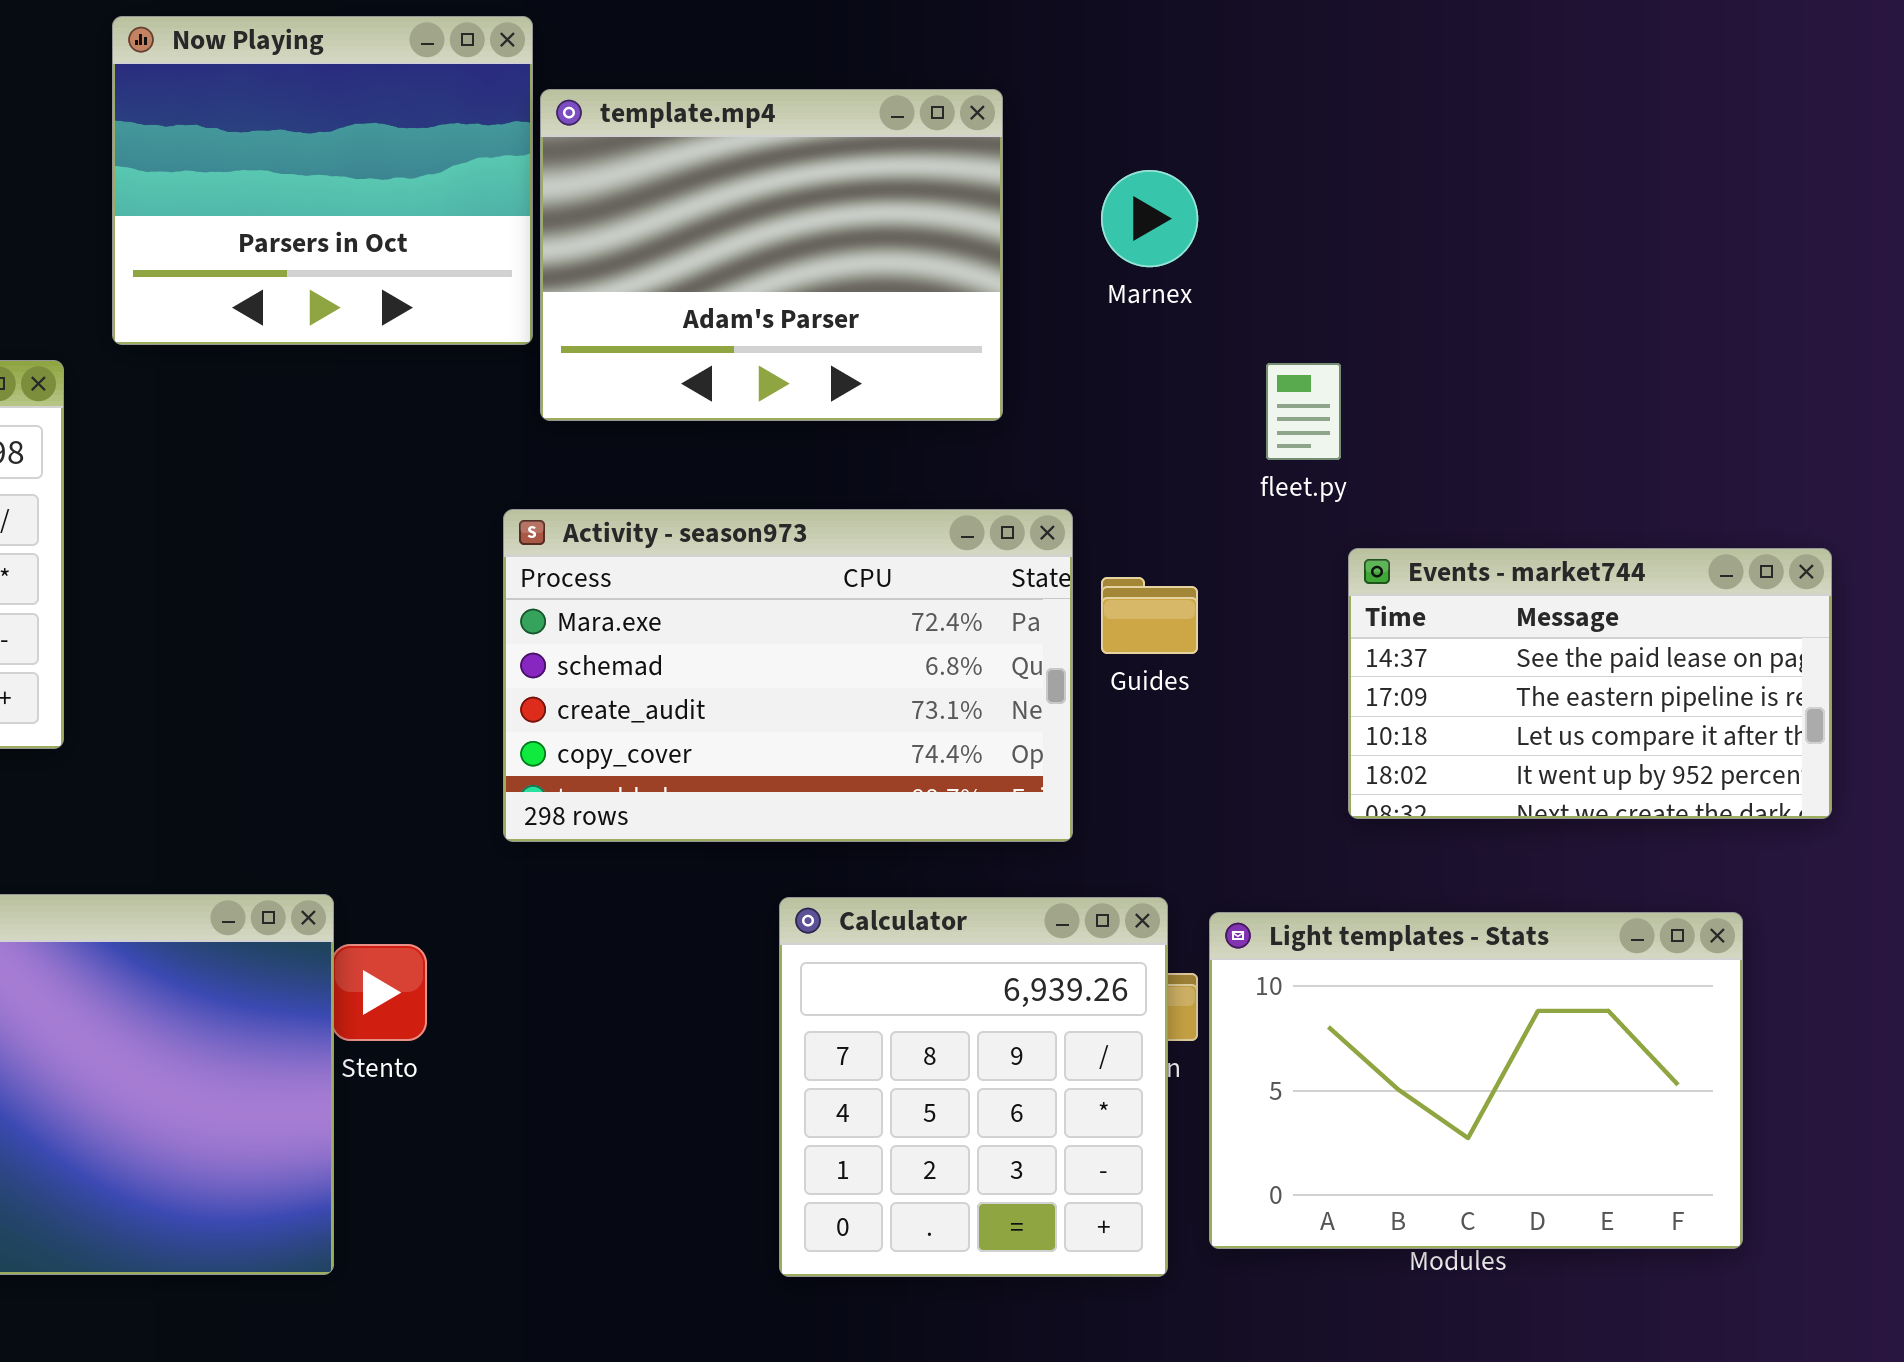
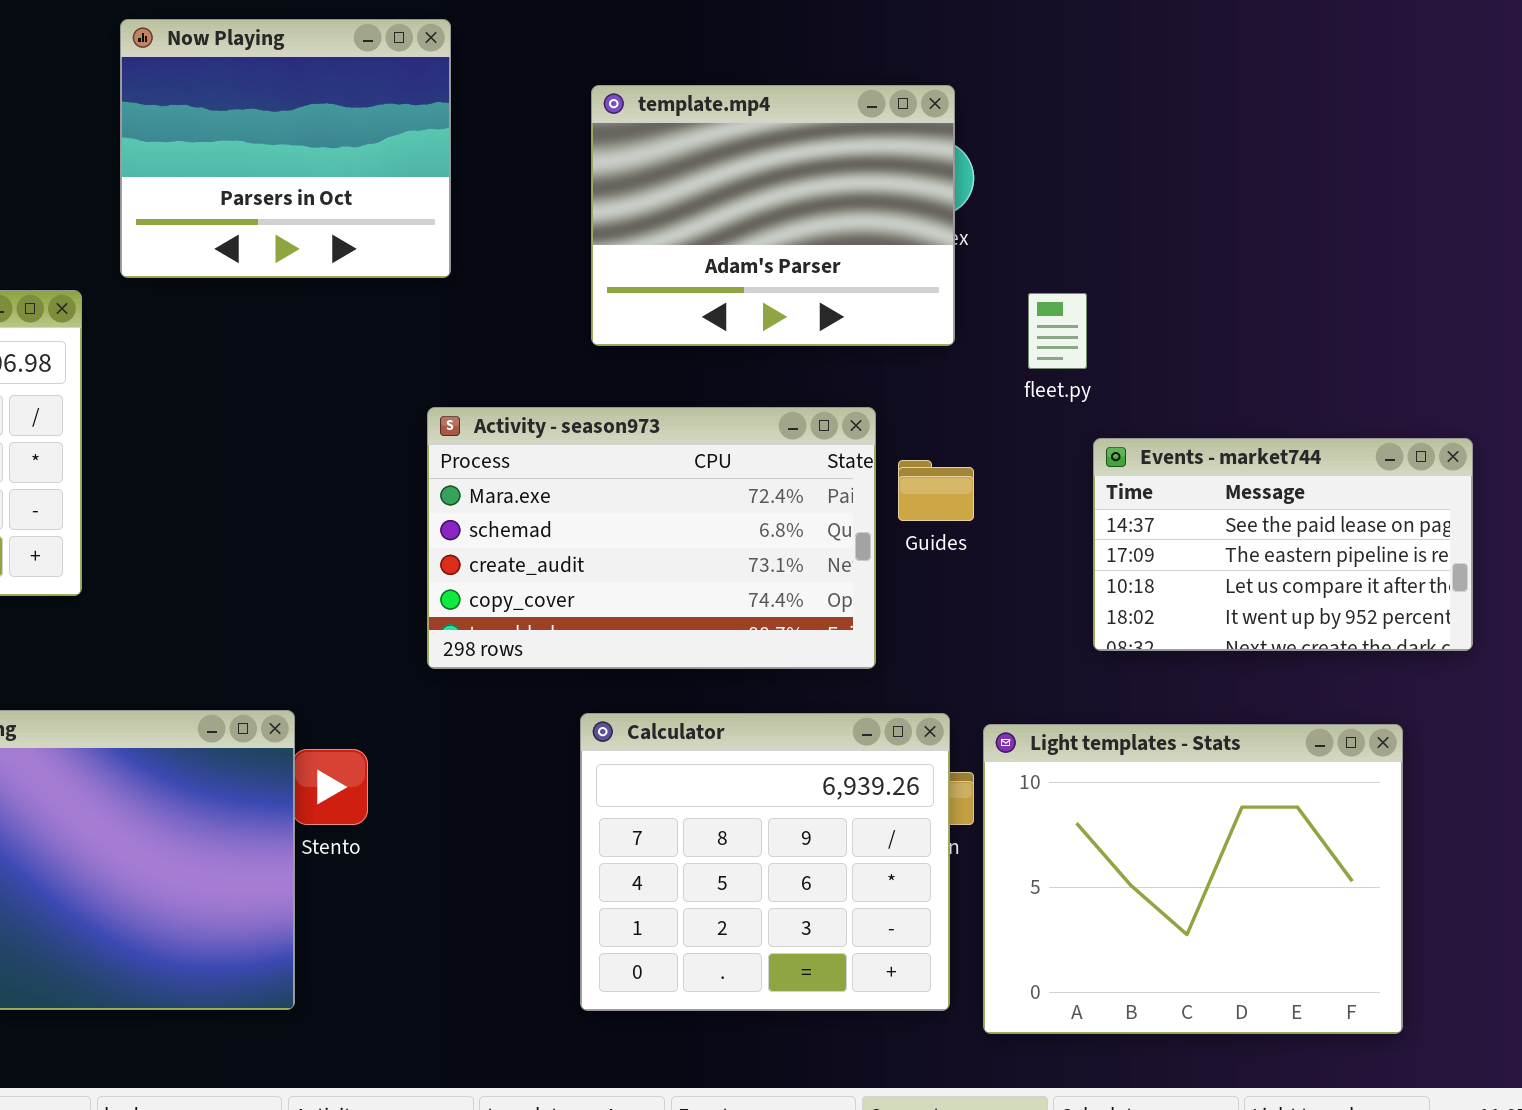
template.mp4: [540,89,1003,421] -> [591,85,955,346], moved
Calculator: [779,897,1168,1277] -> [580,713,950,1011], resized
Light templates - Stats: [1209,912,1743,1249] -> [983,724,1403,1034], resized

